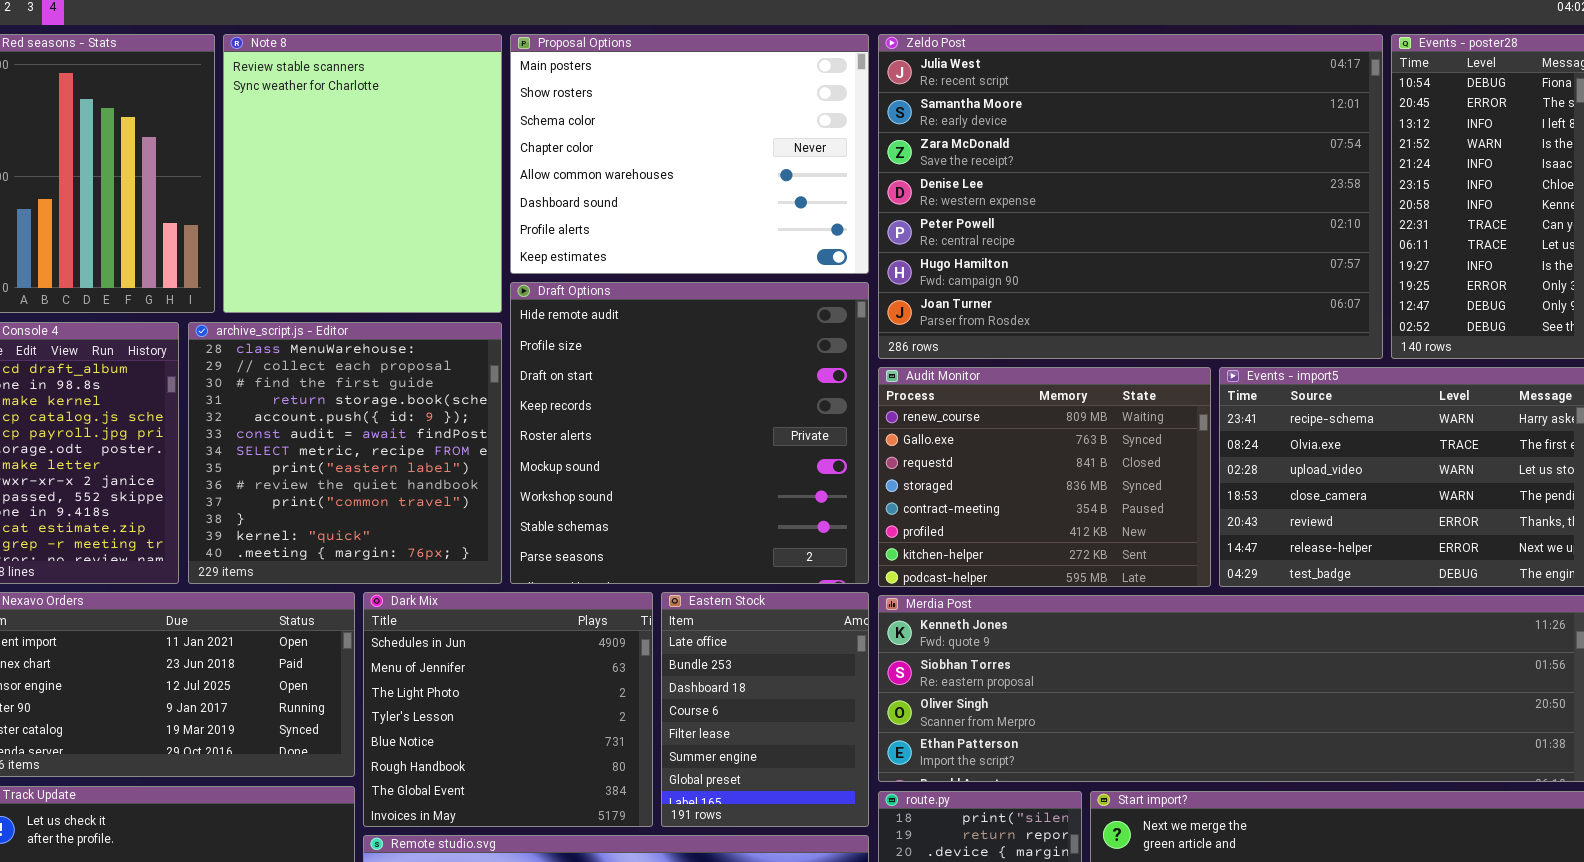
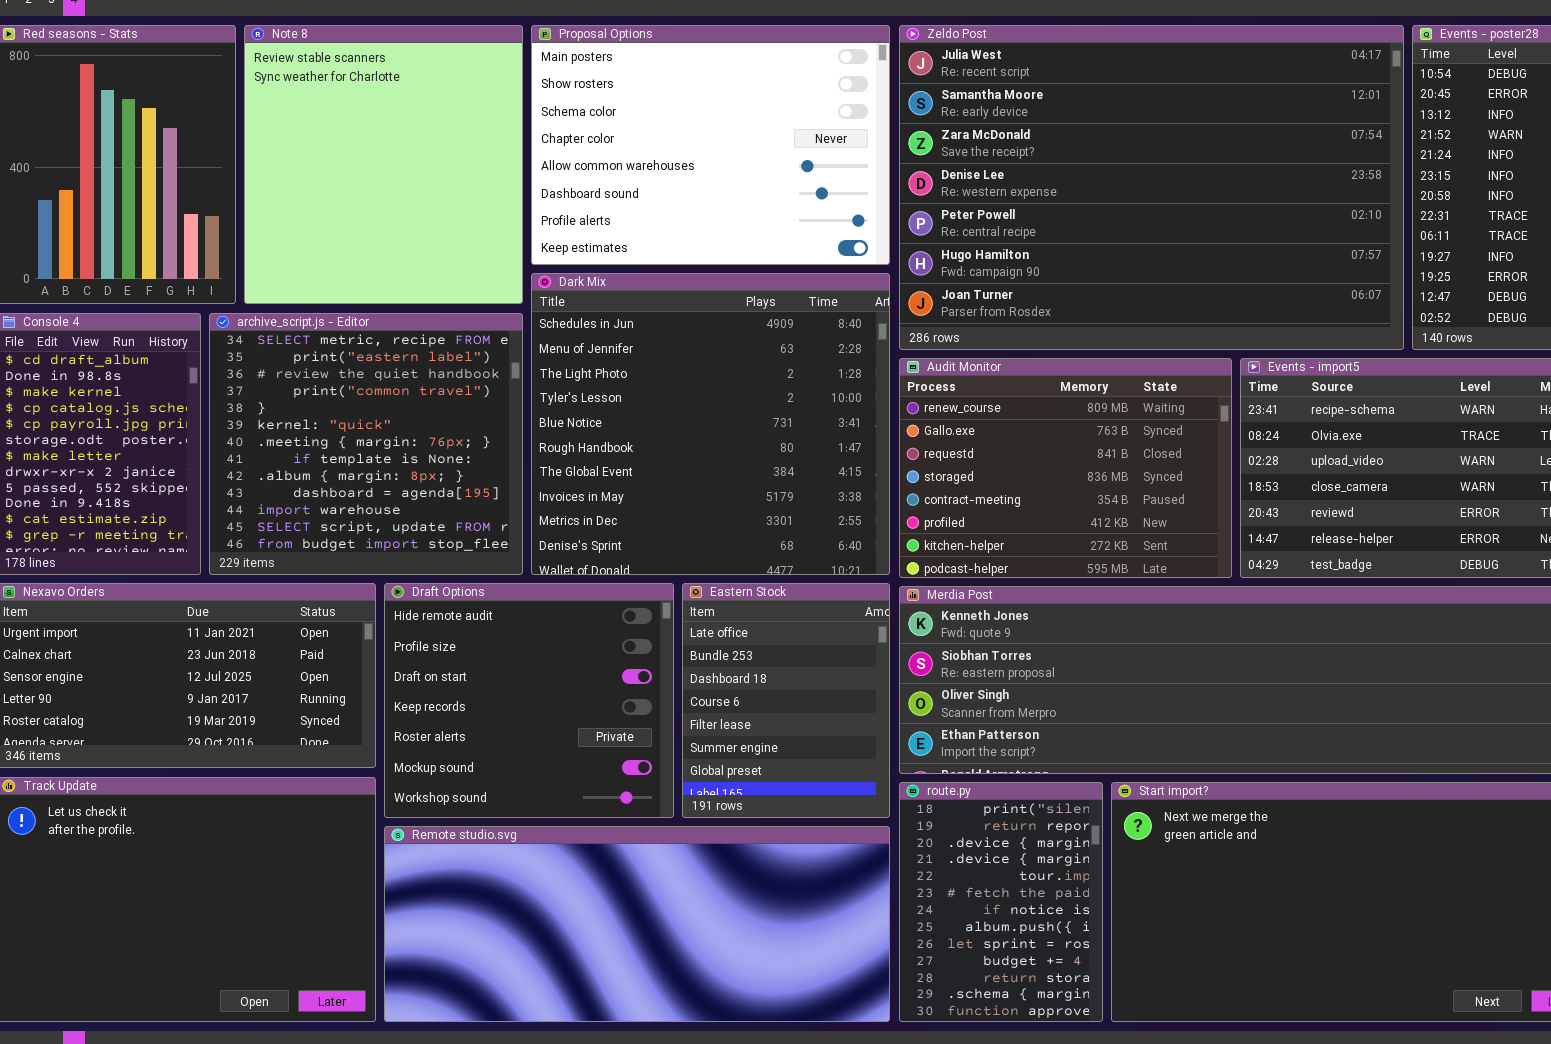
Draft Options: [510,282,869,584] -> [384,583,674,818], moved, resized
archive_script.js - Editor: [188,322,502,584] -> [209,313,523,575], scrolled down 6 rows
Dark Mix: [363,592,653,827] -> [531,273,890,575], moved, resized

